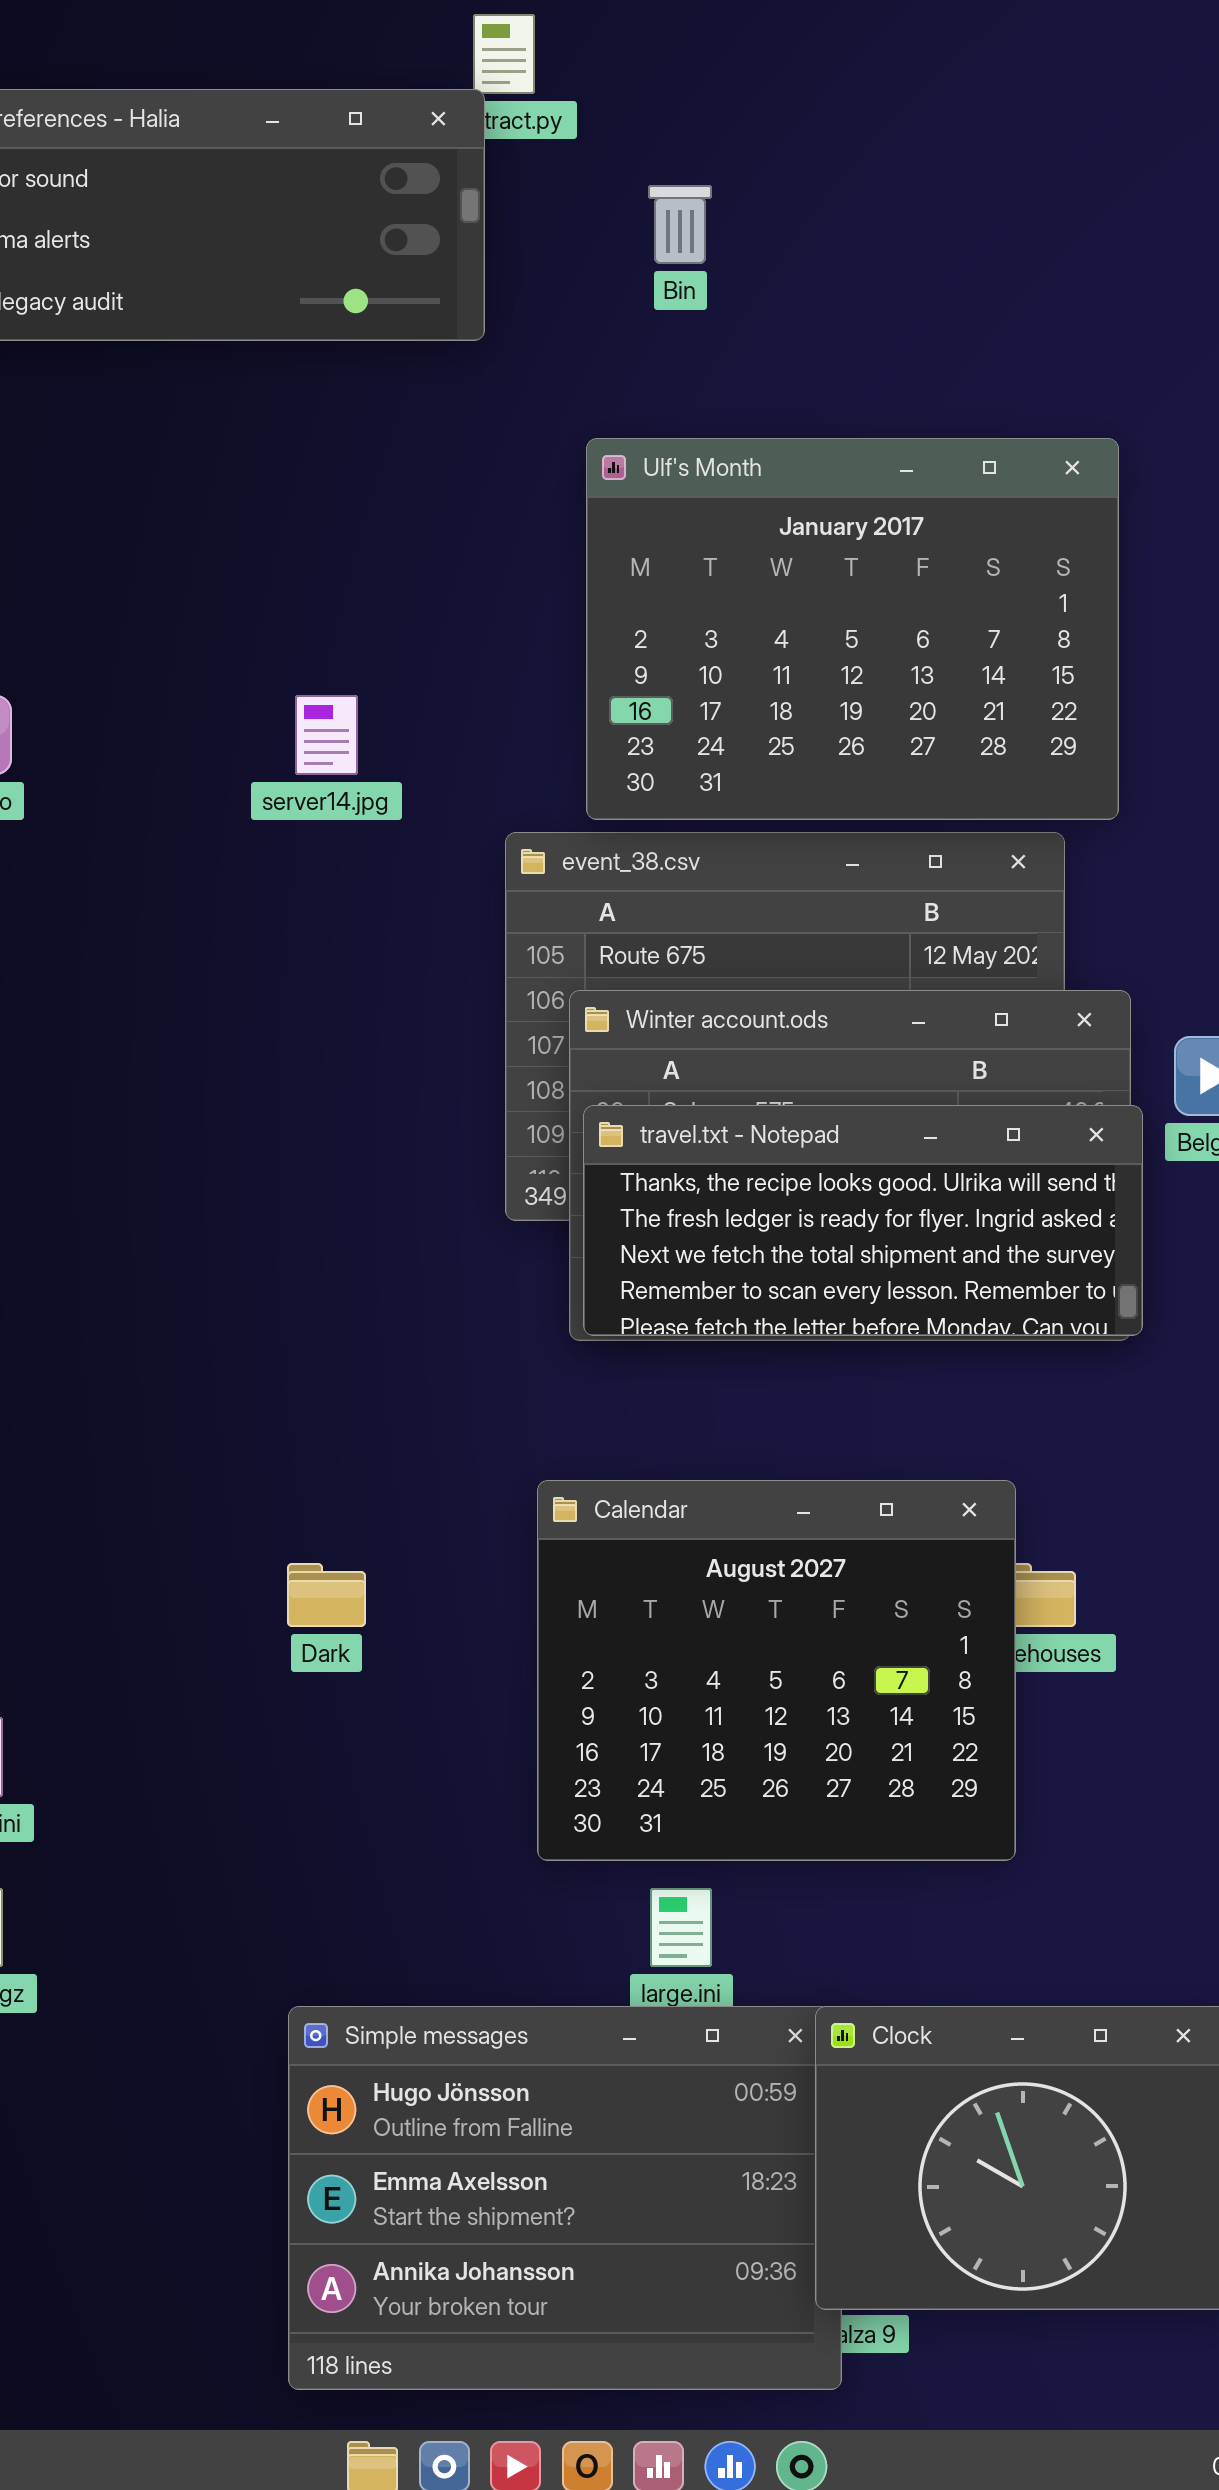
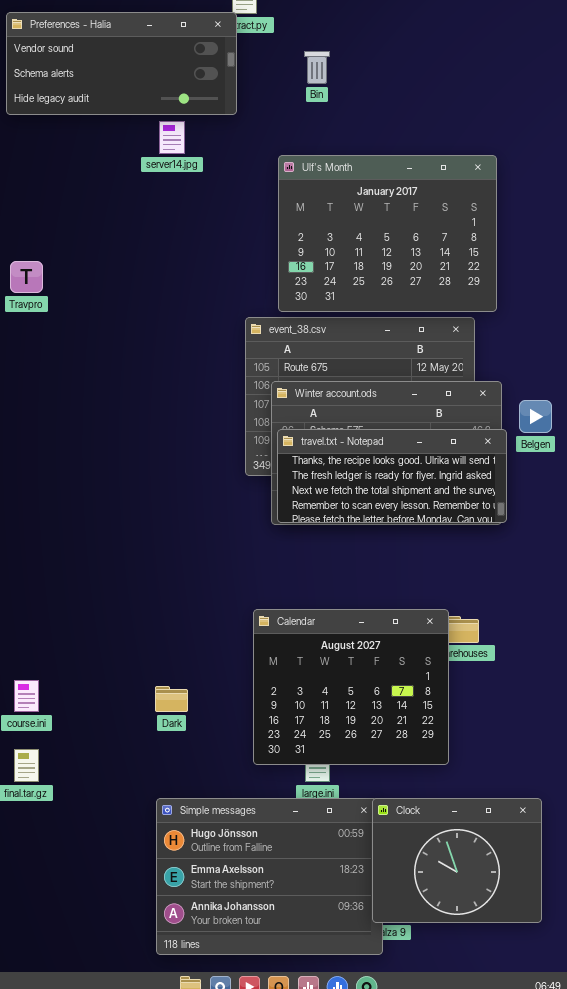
server14.jpg: [295,695,358,775] -> [159,121,185,154], moved
Calendar: [537,1480,1016,1861] -> [253,609,449,765], moved
Dark: [287,1563,366,1627] -> [155,686,188,712], moved

